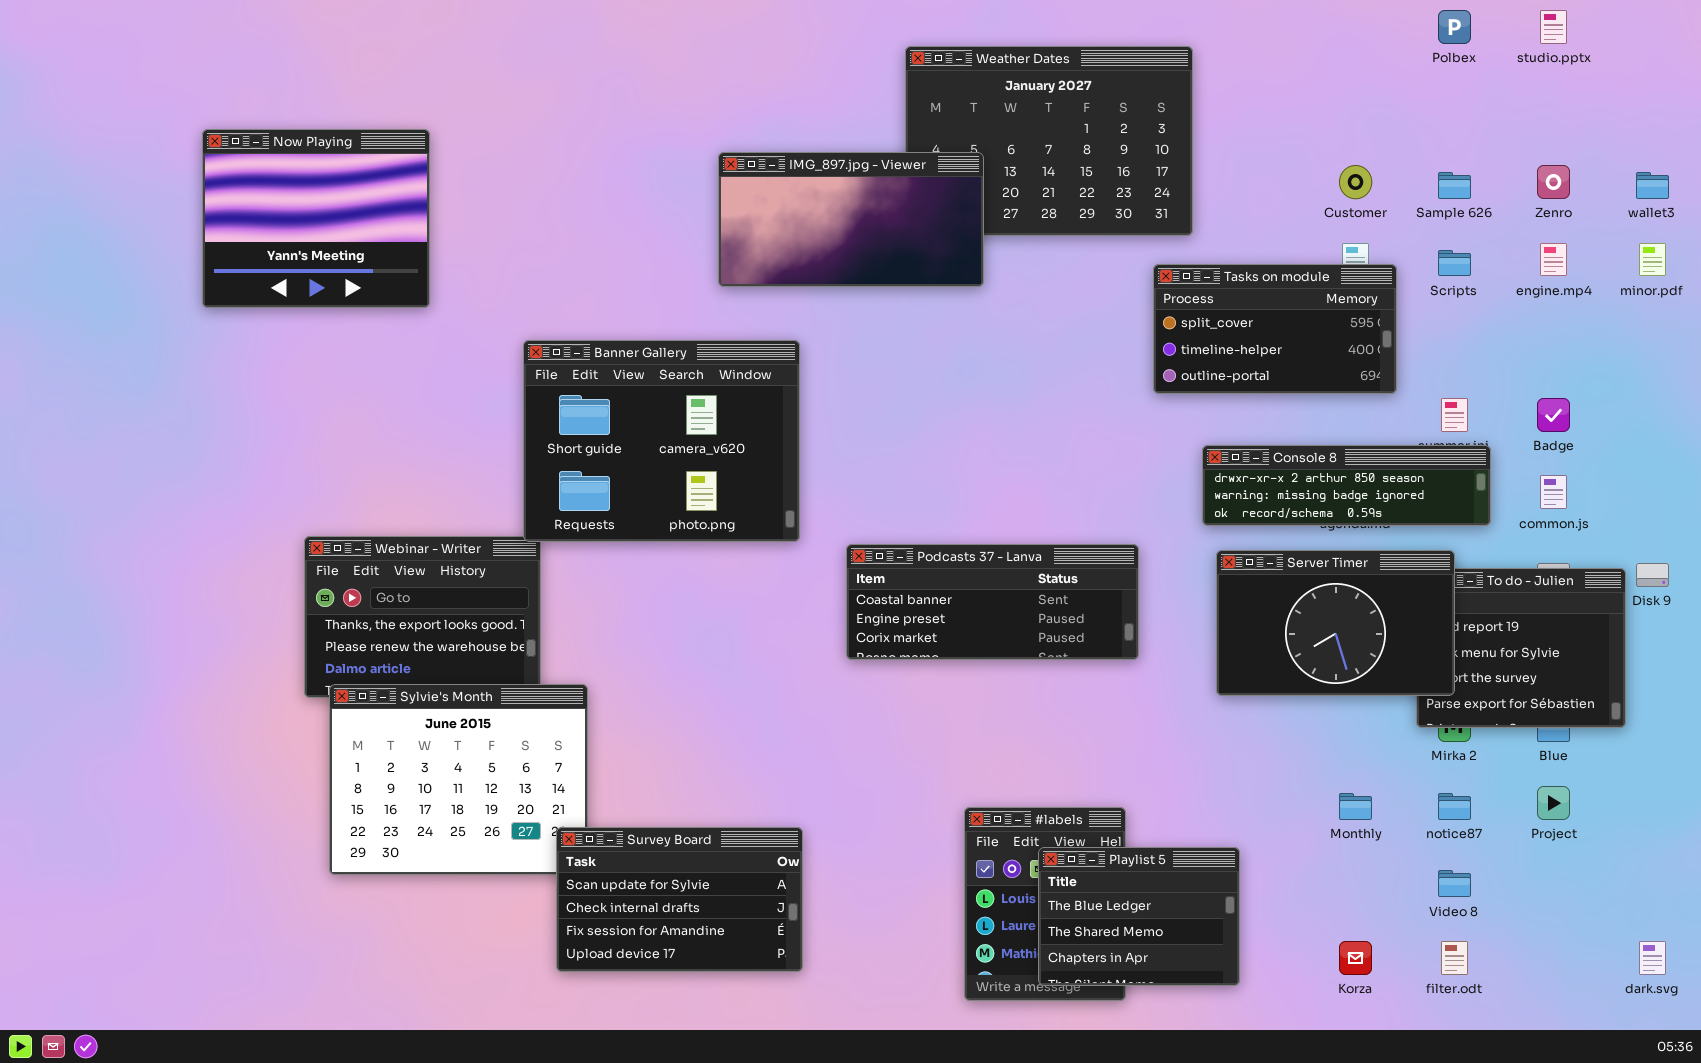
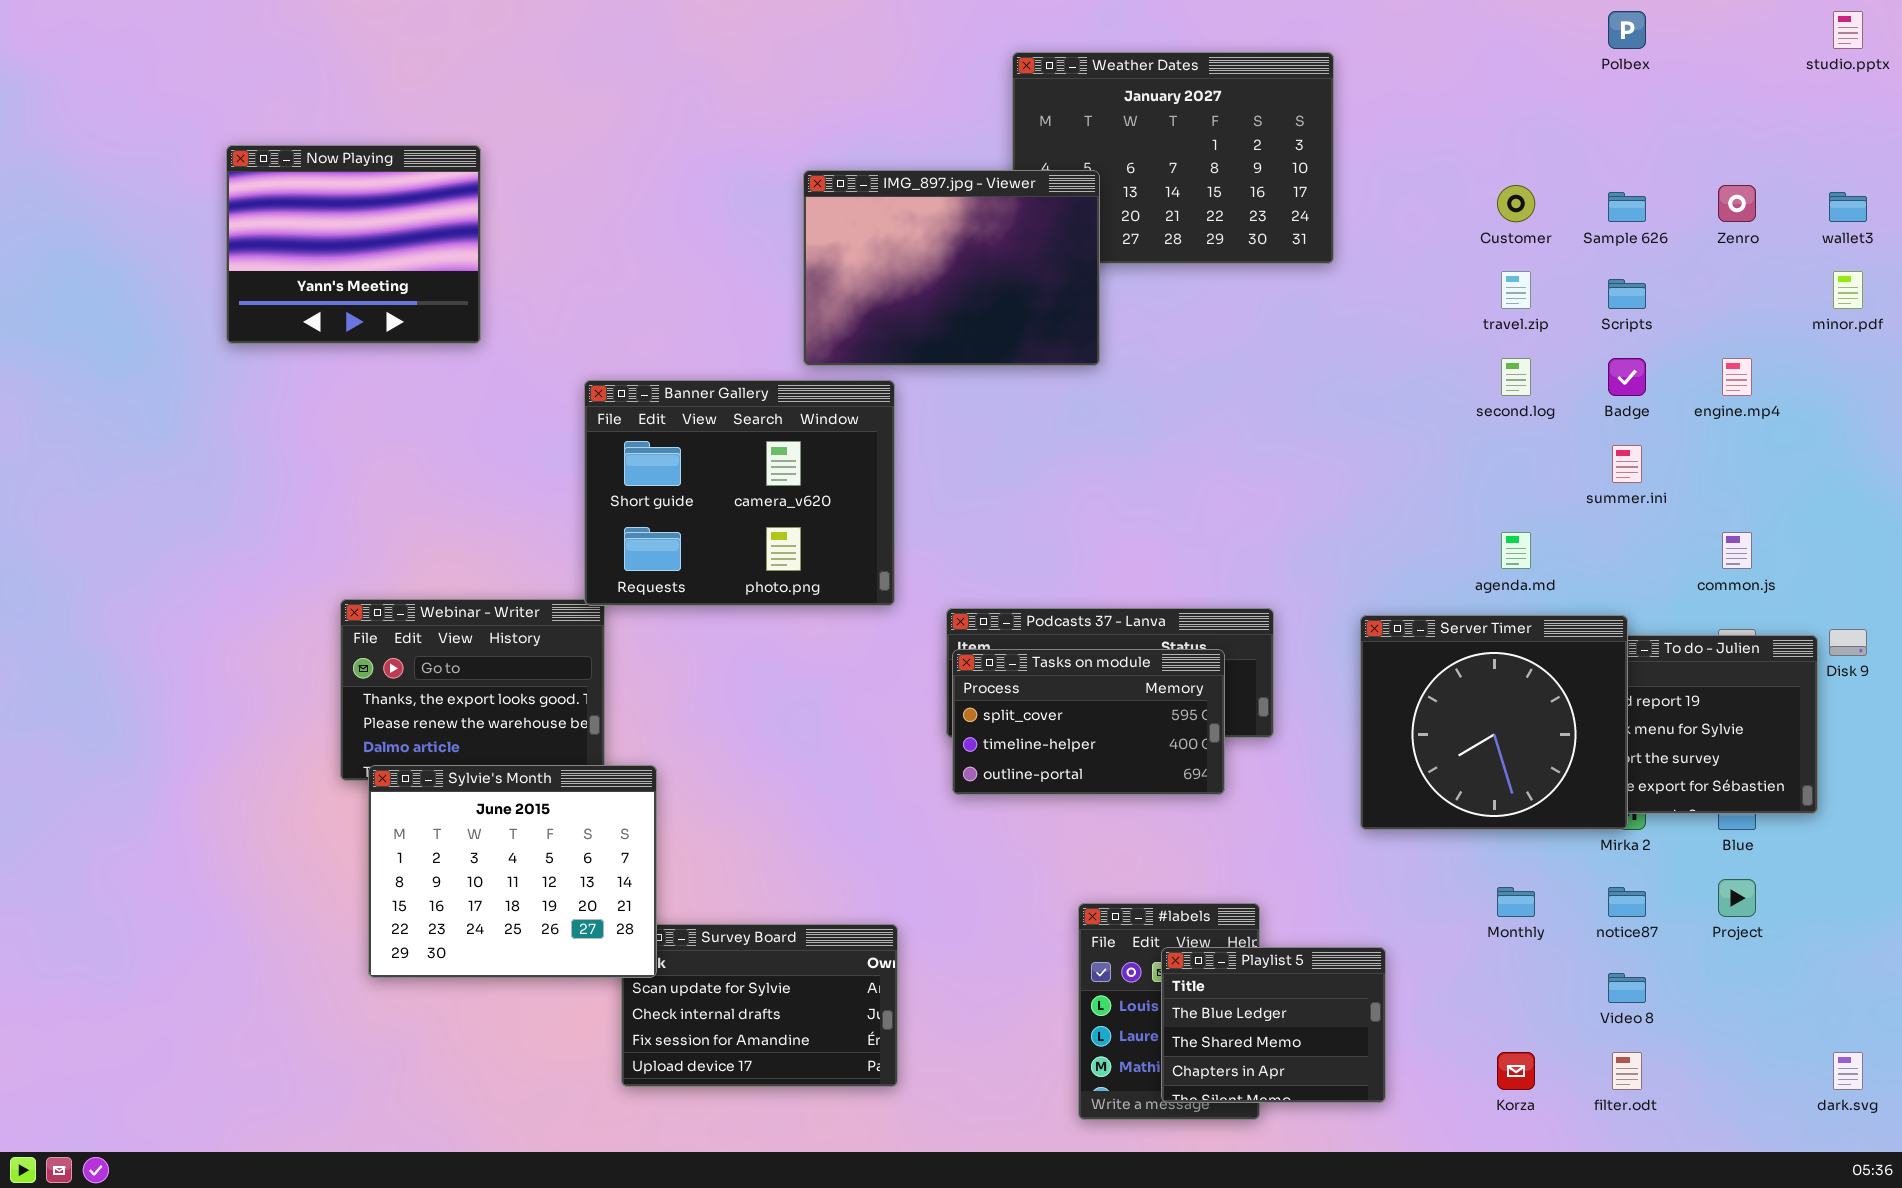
studio.pptx: [1540,10,1567,44] -> [1833,11,1863,49], moved
IMG_897.jpg - Viewer: [718,152,984,287] -> [803,170,1100,366], resized
engine.mp4: [1540,243,1567,276] -> [1722,358,1752,396], moved
Tasks on module: [1153,264,1397,394] -> [952,649,1225,795], moved
Badge: [1537,398,1570,432] -> [1608,358,1646,396], moved
Console 8: [1202,445,1491,526] -> none, closed
Server Timer: [1216,550,1455,696] -> [1360,615,1628,830], resized
Sylvie's Month: [329,684,588,875] -> [368,765,657,978], raised

